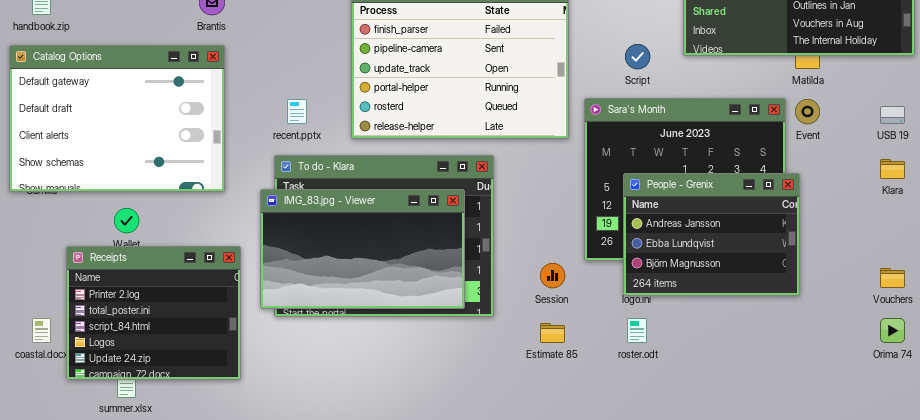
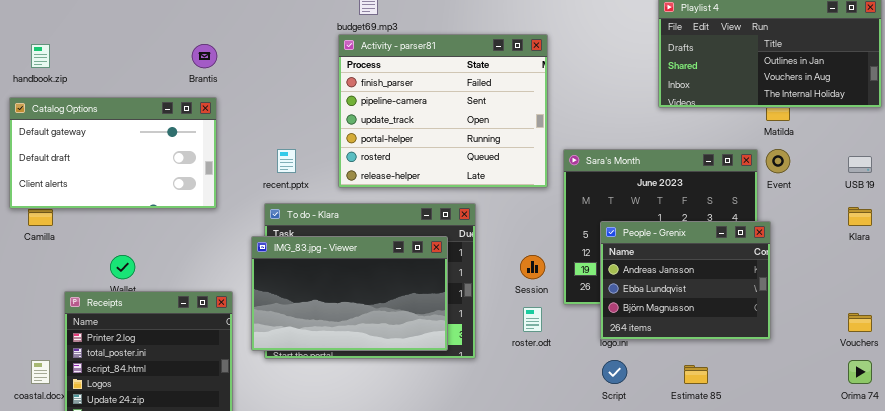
Script: [625,44,650,69] -> [602,360,627,384], moved
Catalog Options: [9,45,225,192] -> [9,97,217,209], resized
Session: [540,263,565,288] -> [520,255,545,279], moved
roster.odt: [627,318,647,343] -> [523,307,542,332], moved
Estimate 85: [540,323,565,343] -> [684,365,708,384], moved

